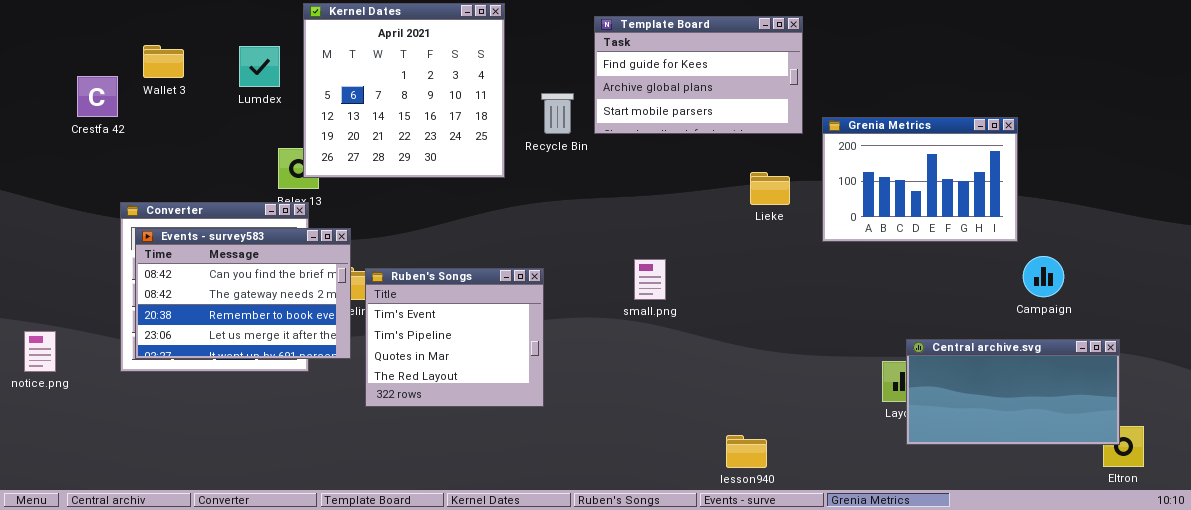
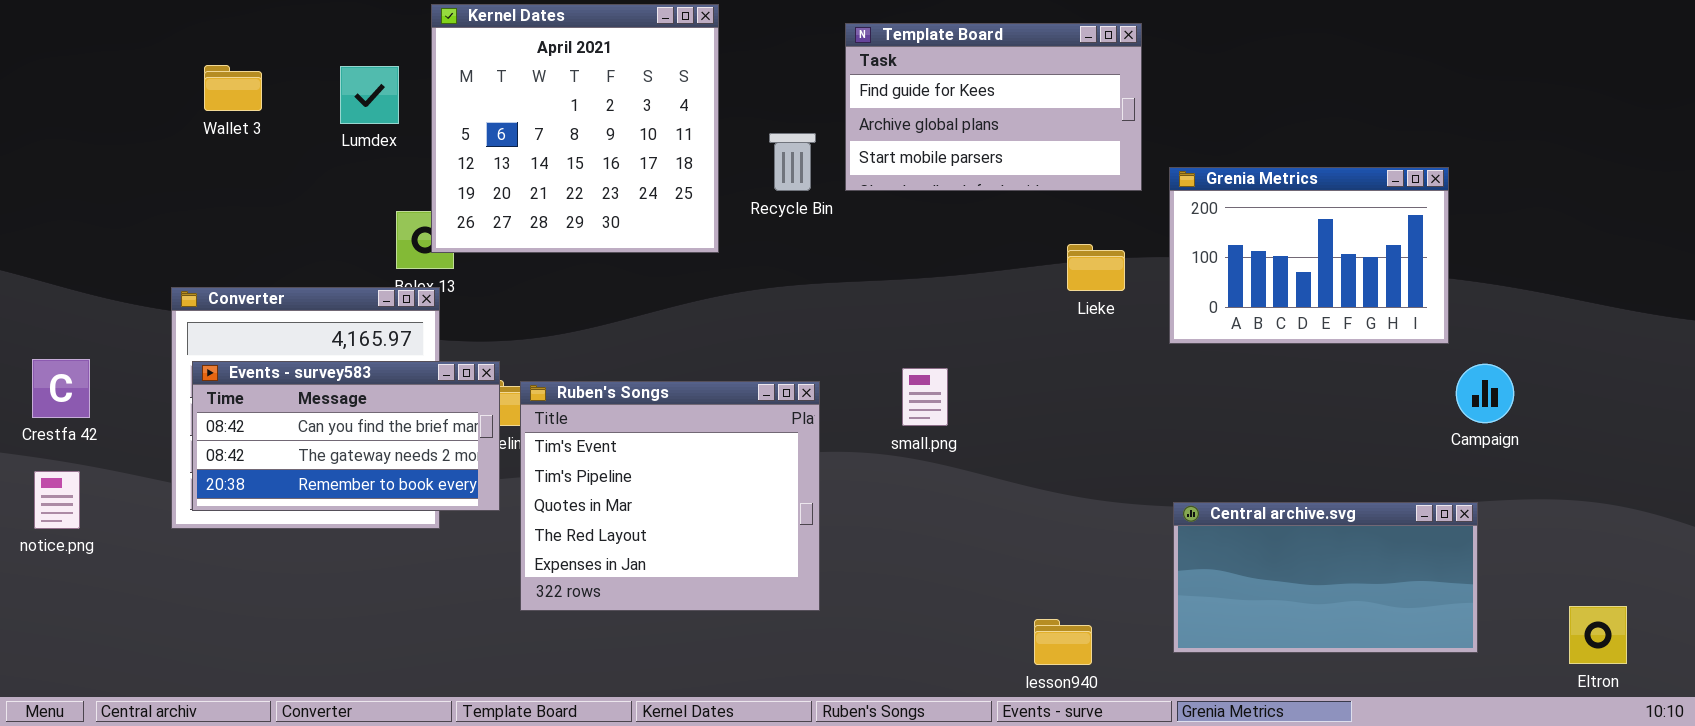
Crestfa 42: [77,76,118,117] -> [32,359,90,418], moved
Events - survey583: [135,228,351,359] -> [192,361,500,511], resized
Ruben's Songs: [365,268,544,407] -> [520,381,820,611], resized
Central archive.svg: [906,339,1120,445] -> [1173,502,1478,653], moved

